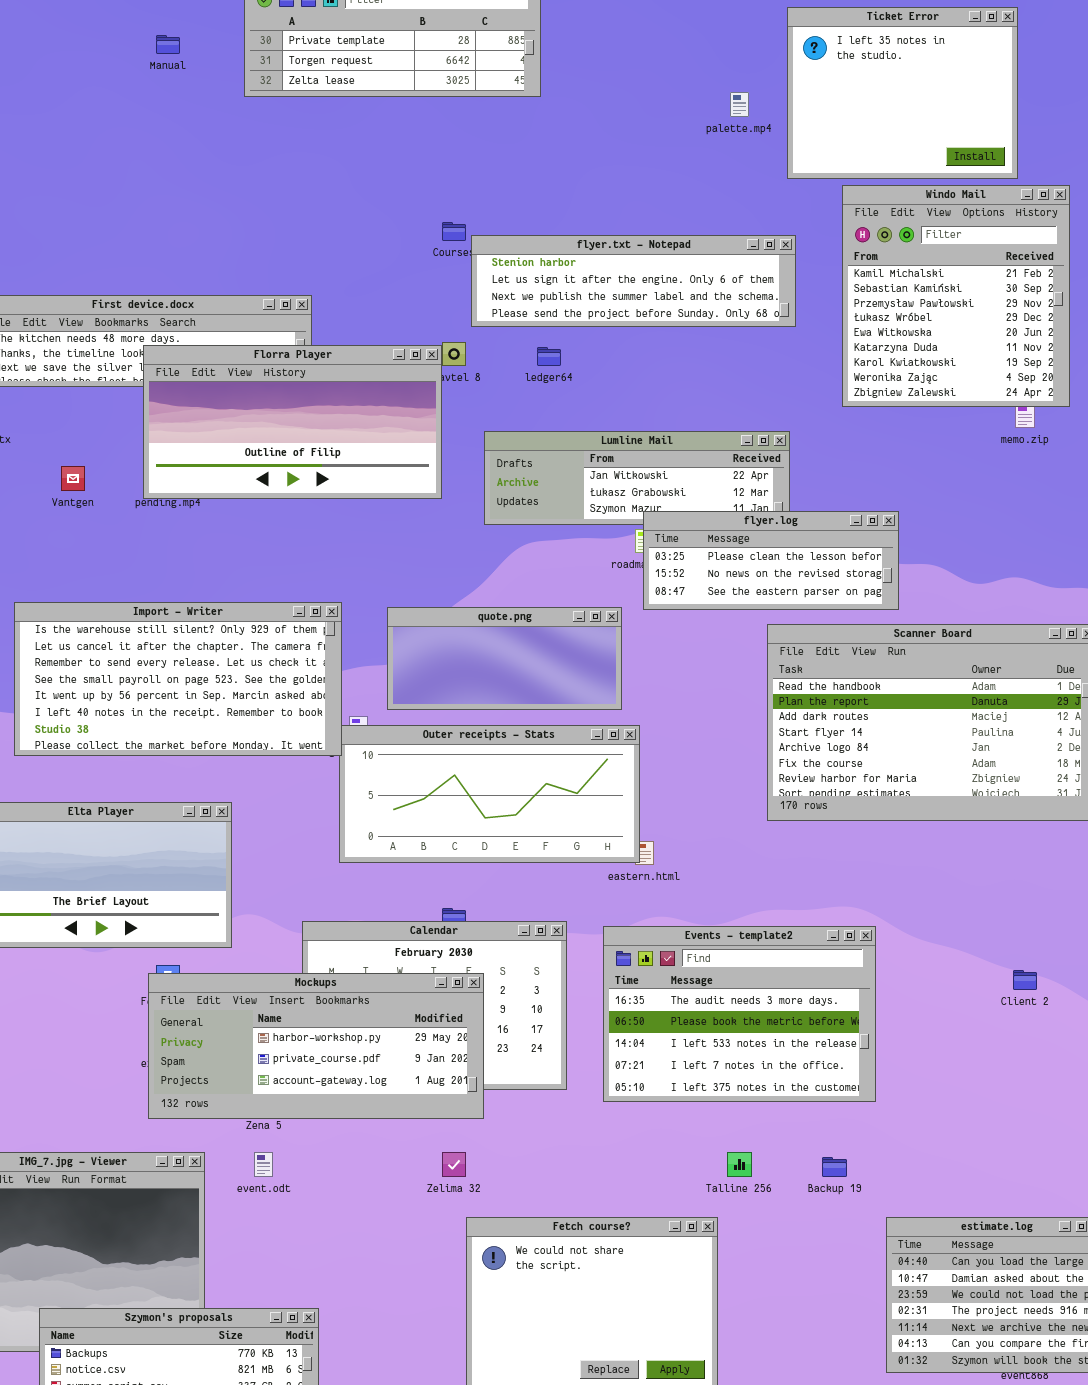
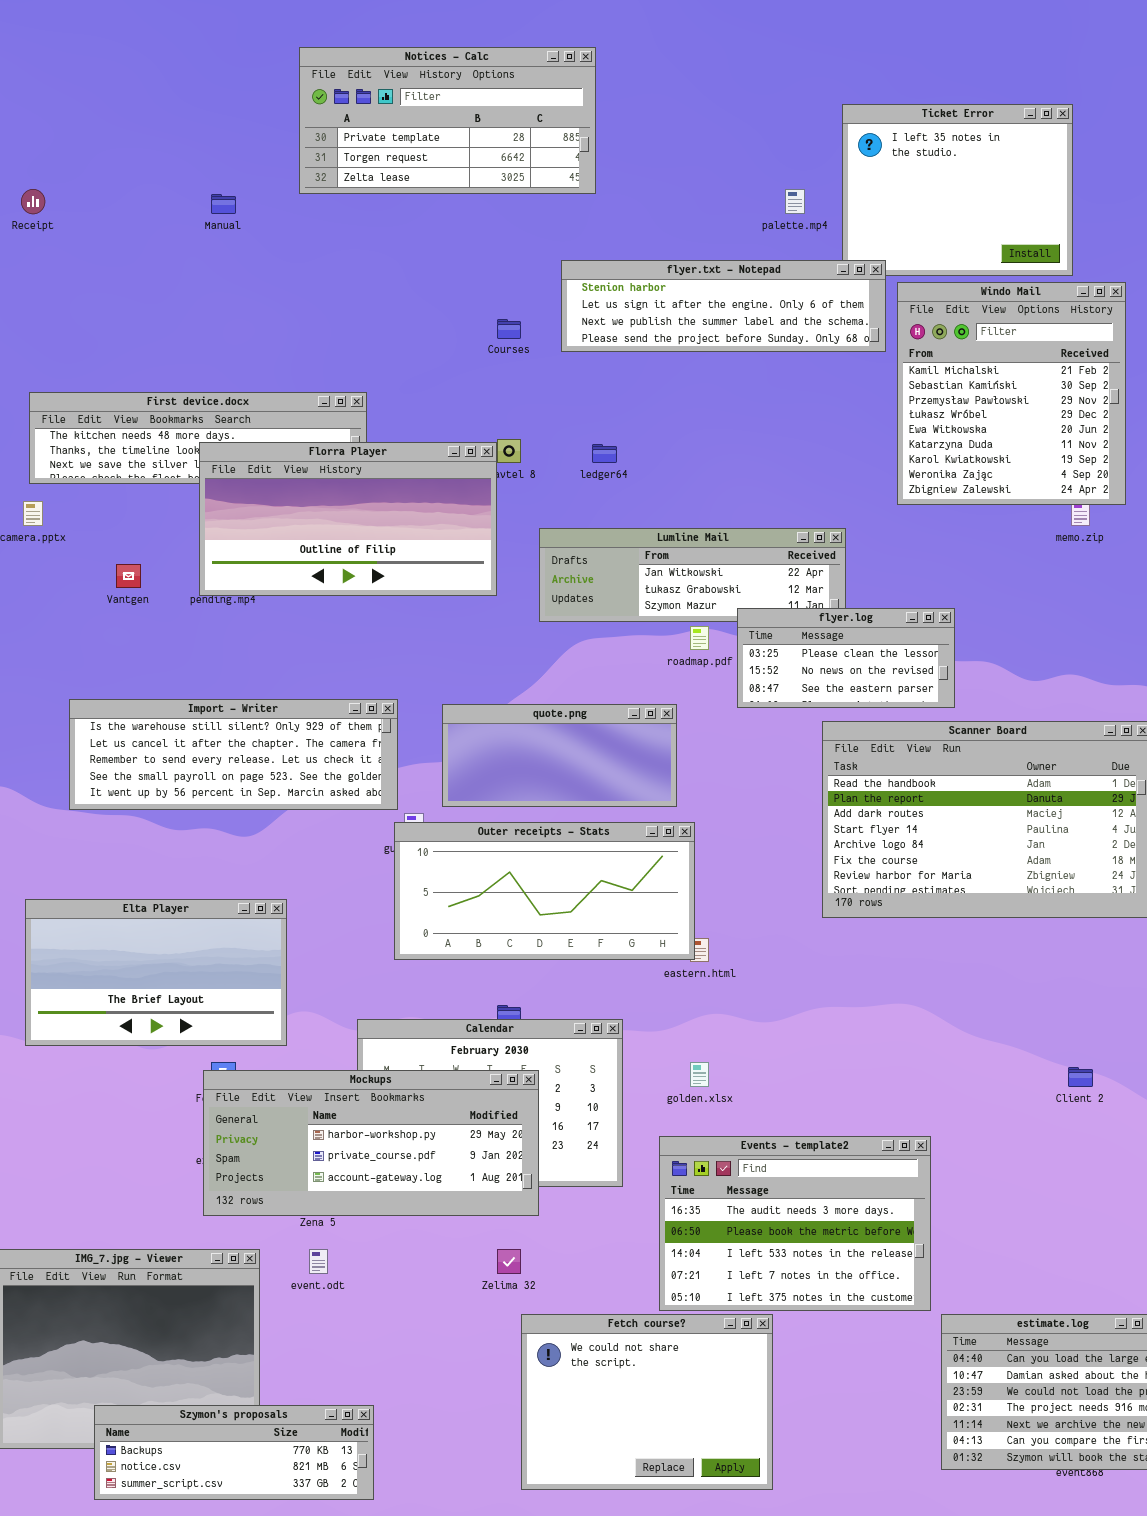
Manual: [156,35,180,54] -> [211,194,236,214], moved
flyer.txt - Notepad: [471,235,796,327] -> [561,260,886,352], moved
flyer.log: [643,511,899,610] -> [737,608,955,708], resized
Import - Writer: [14,602,342,756] -> [69,699,398,810], resized
Events - template2: [603,926,876,1102] -> [659,1136,931,1311], moved

